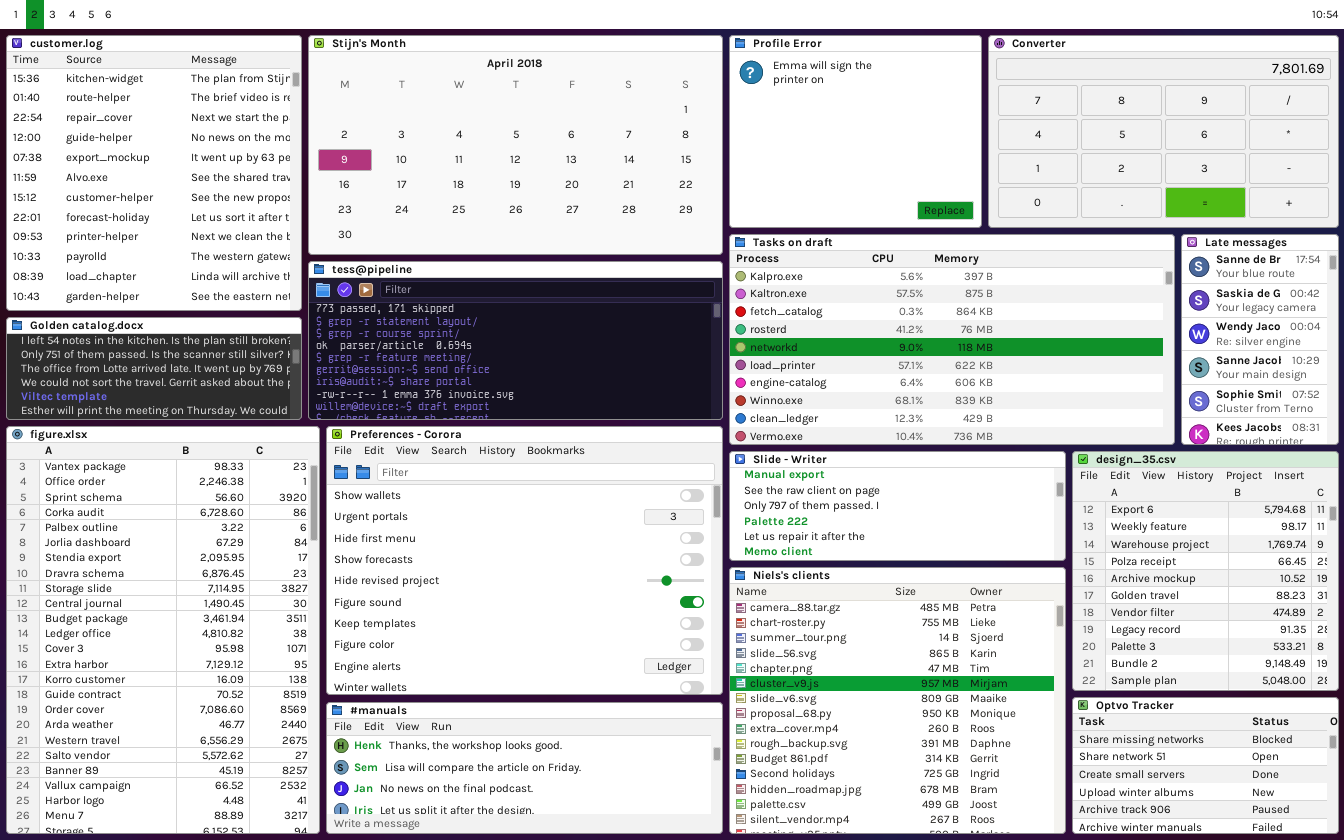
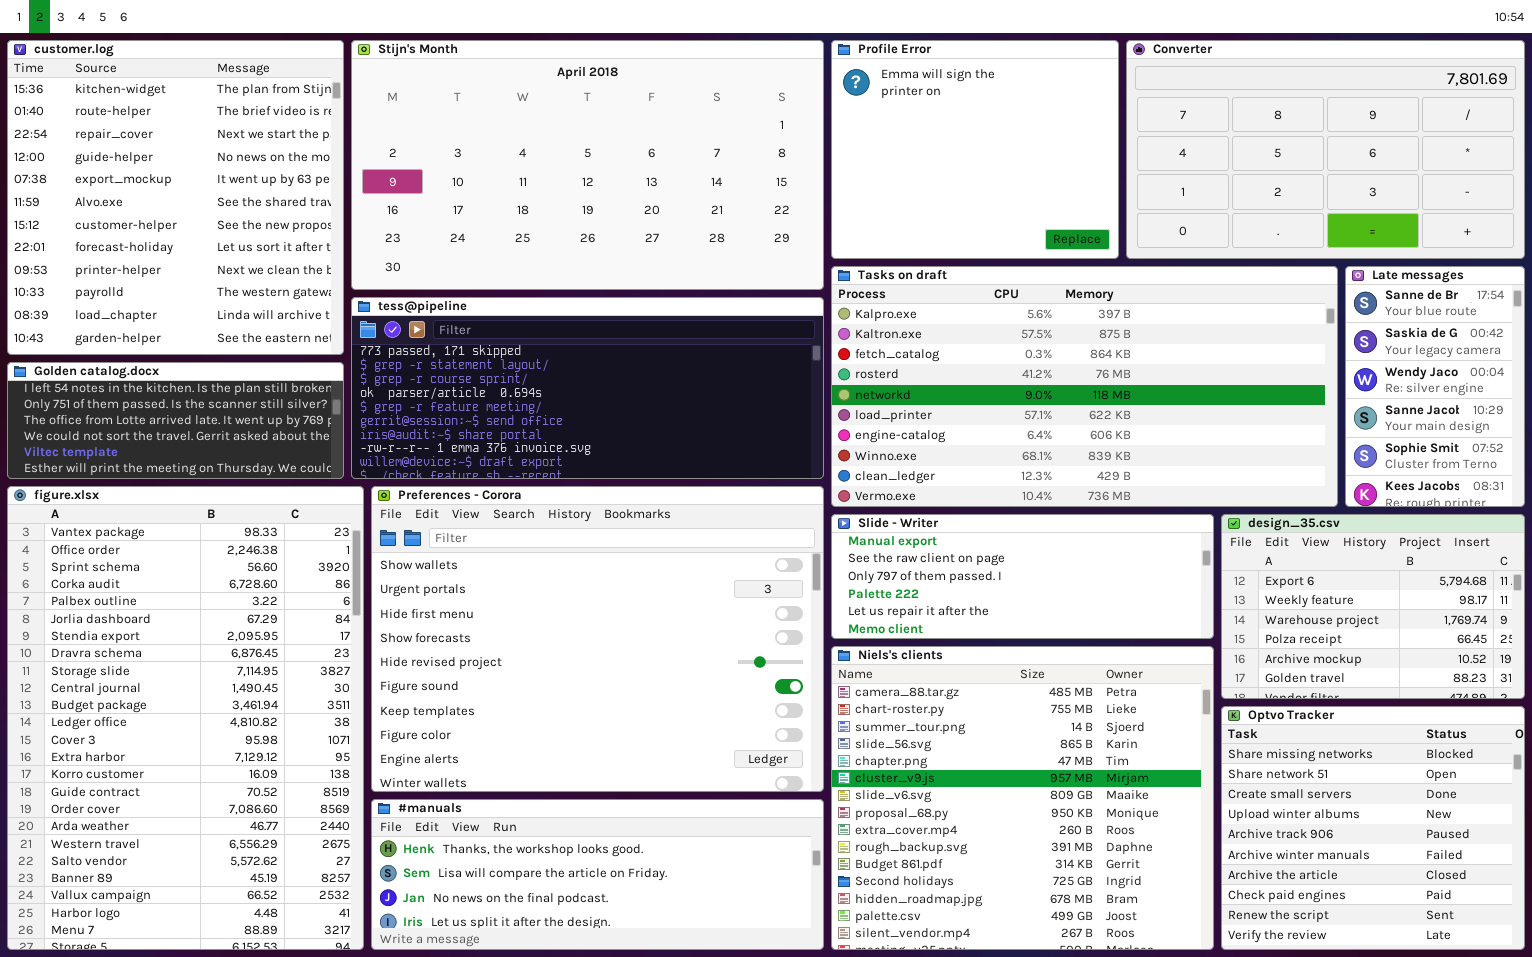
design_35.csv: [1072,451,1339,691] -> [1221,514,1525,699], resized
Optvo Tracker: [1072,697,1339,834] -> [1221,706,1525,950], resized

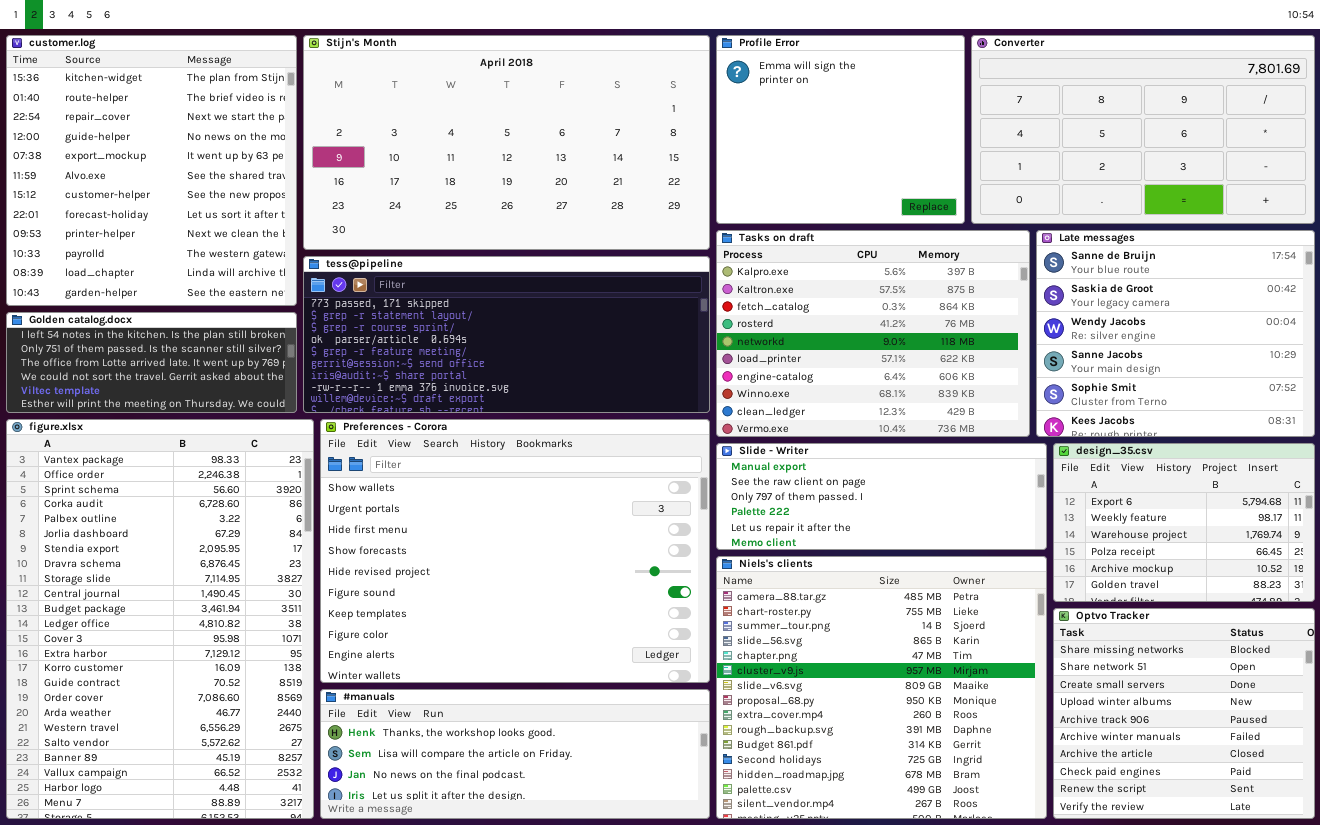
Tasks on draft: [831,266,1338,507] -> [716,230,1030,437], resized
Late messages: [1345,266,1525,507] -> [1036,230,1315,437], resized

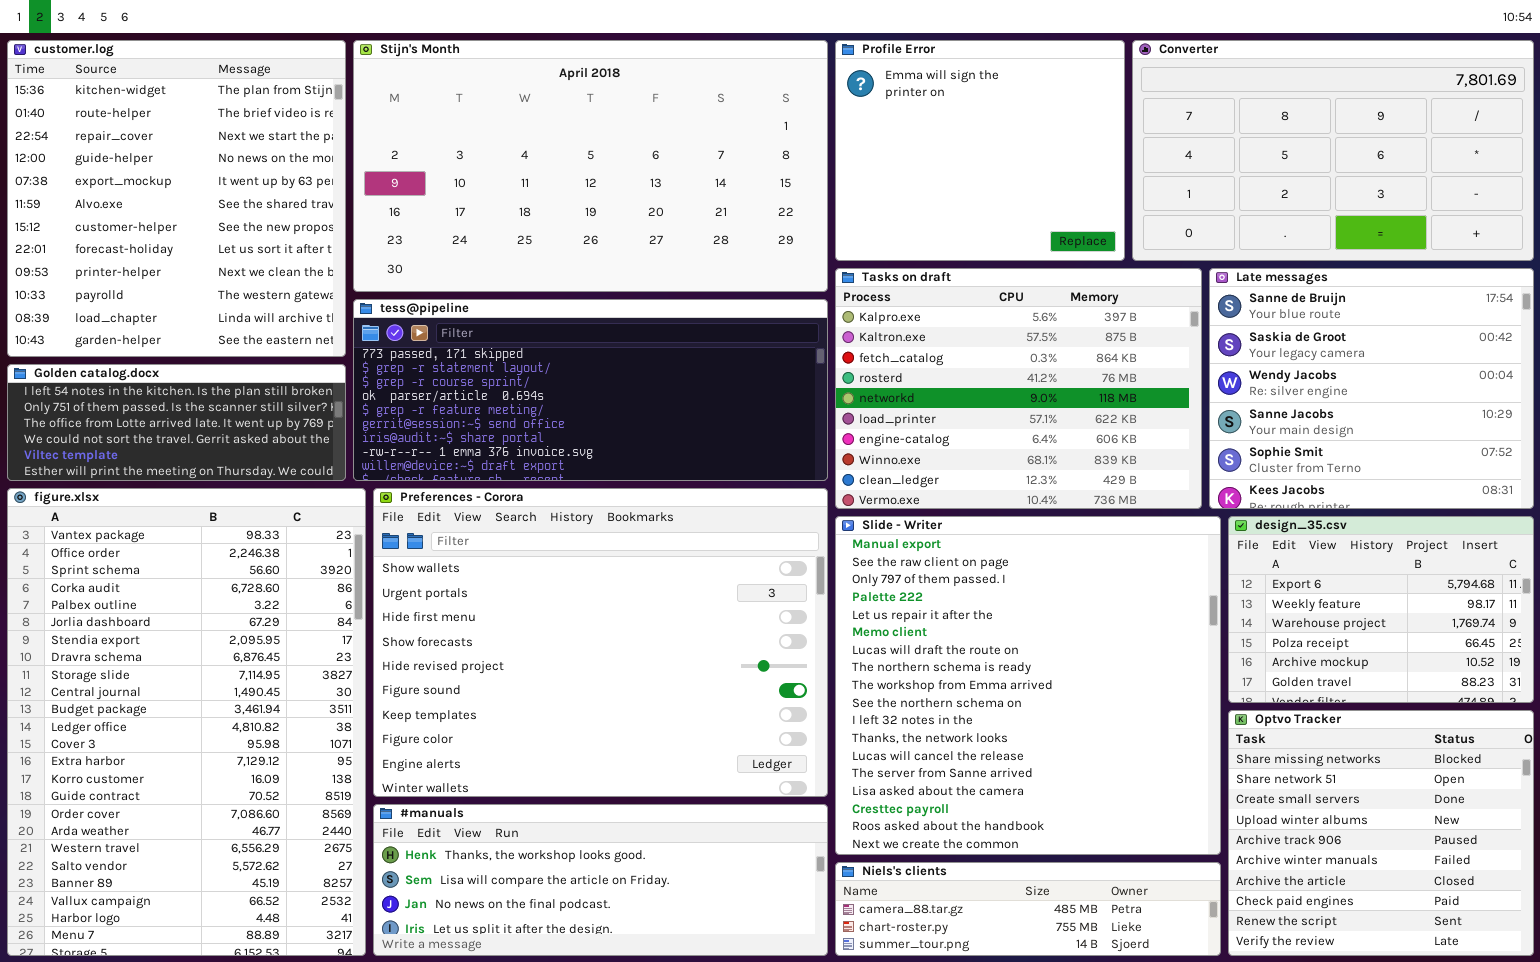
Slide - Writer: [716,443,1047,550] -> [835,516,1221,855], resized
Niels's clients: [716,556,1047,819] -> [835,862,1221,956], resized

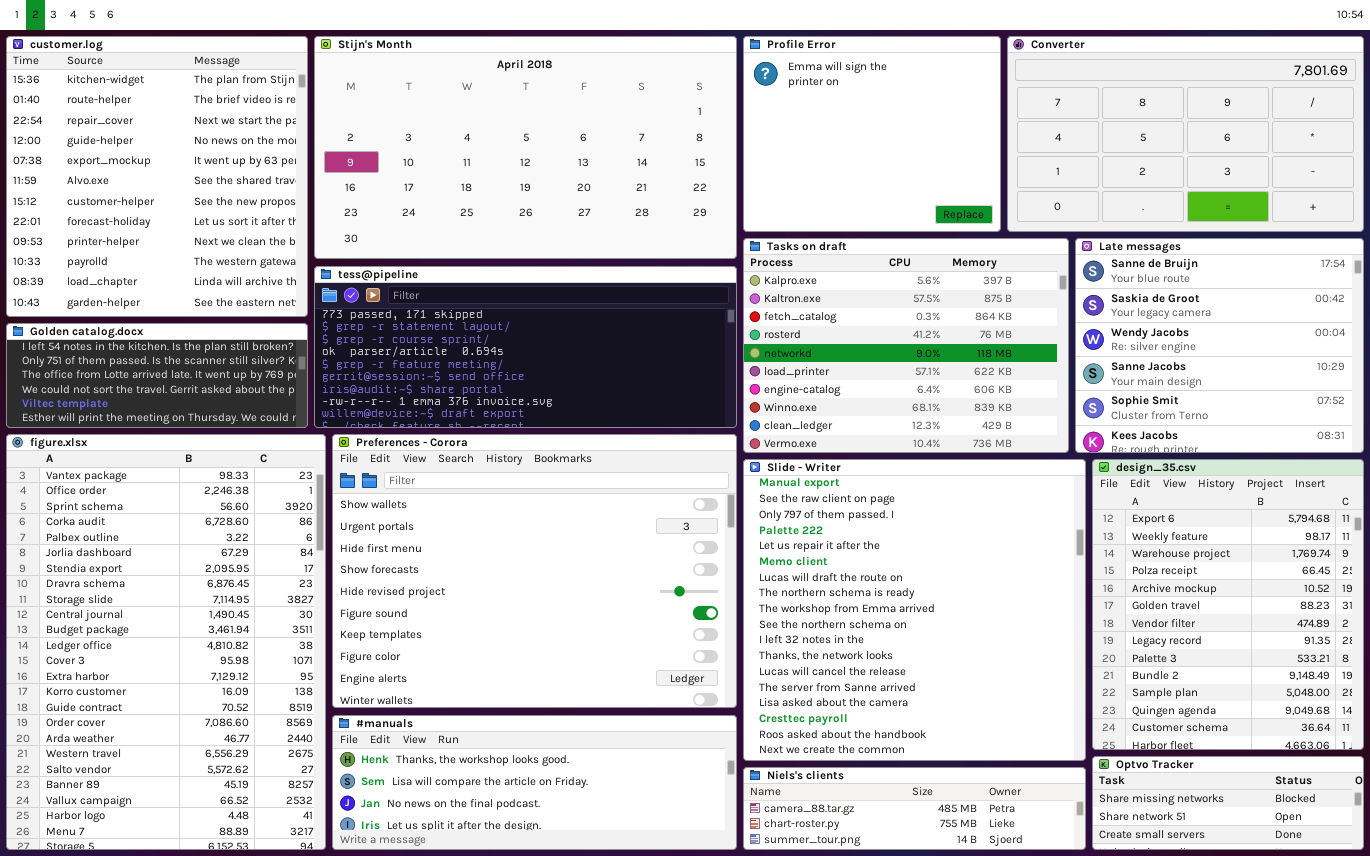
design_35.csv: [1228,516,1534,703] -> [1092,459,1364,750], resized
Optvo Tracker: [1228,710,1534,956] -> [1092,756,1364,850], resized

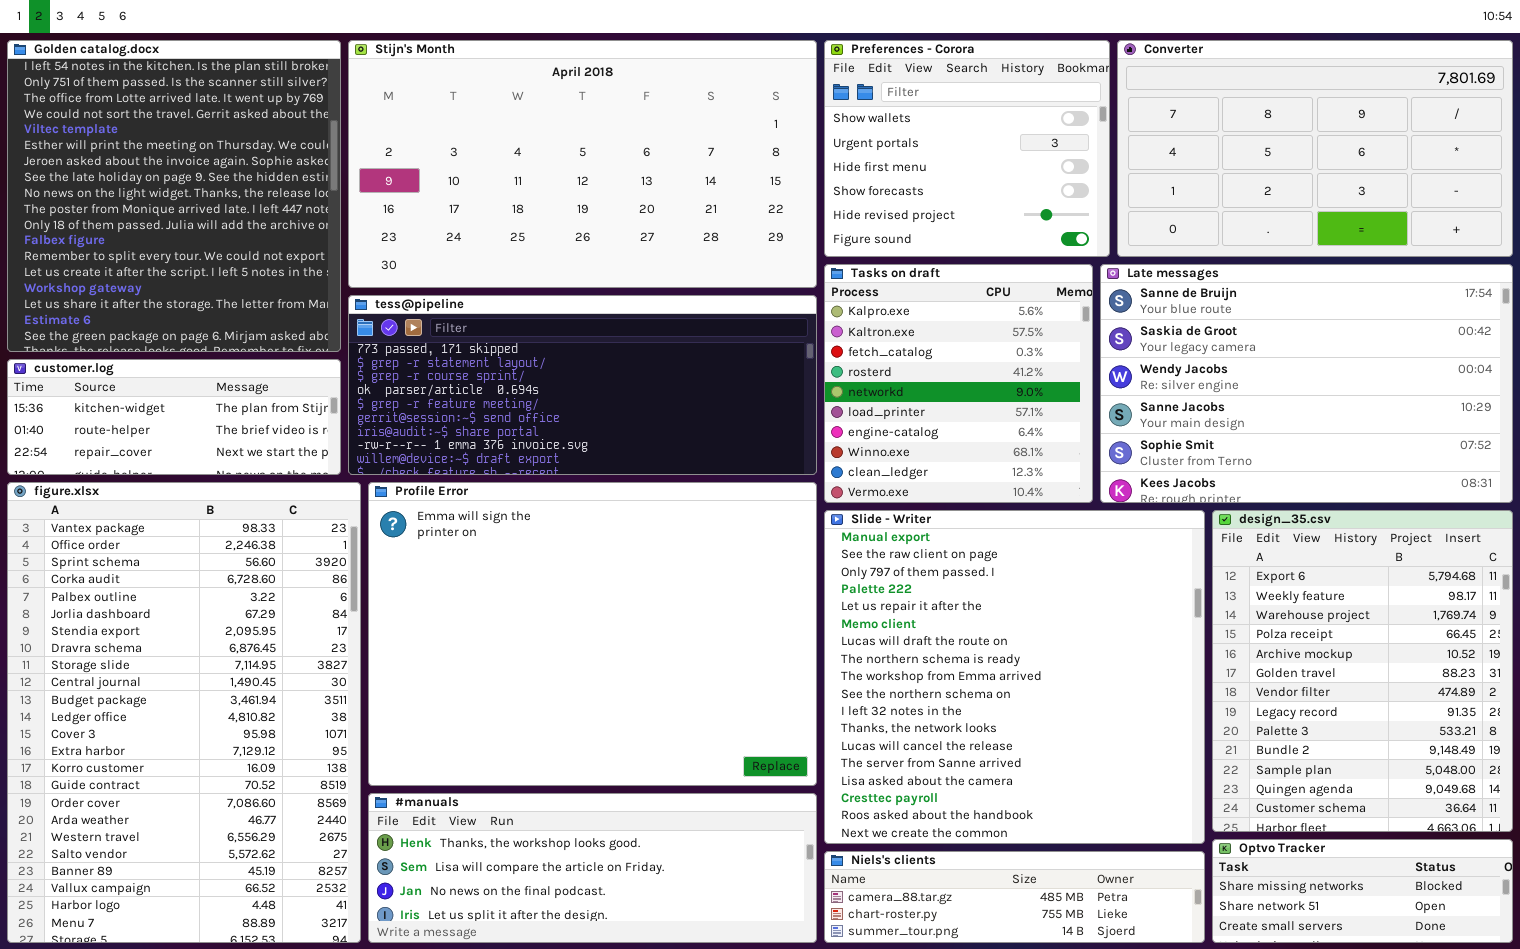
customer.log: [6,36,308,317] -> [7,359,341,475], moved, resized
Profile Error: [743,36,1001,232] -> [368,482,817,786], moved, resized
Tasks on draft: [743,238,1069,453] -> [824,264,1093,503], resized
Late messages: [1075,238,1364,453] -> [1100,264,1513,503], resized
Golden catalog.docx: [6,323,308,428] -> [7,40,341,352], moved, resized
Preferences - Corora: [332,434,737,708] -> [824,40,1110,257], moved, resized

